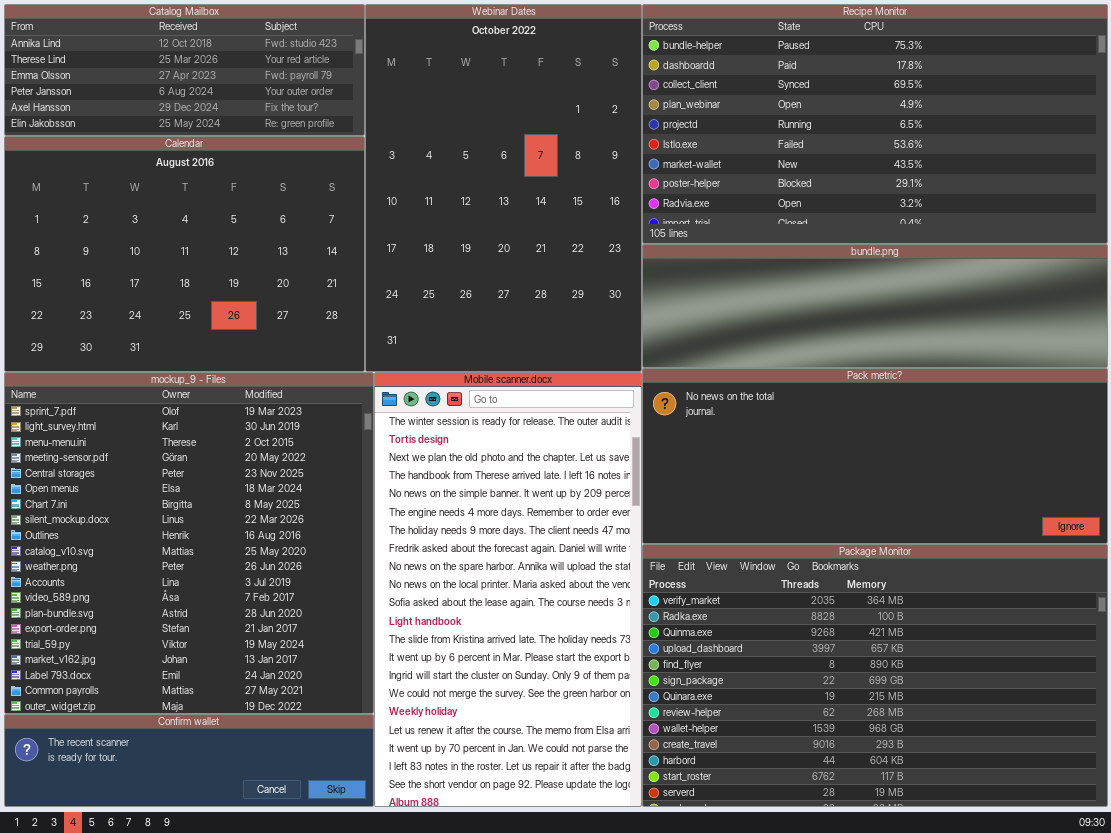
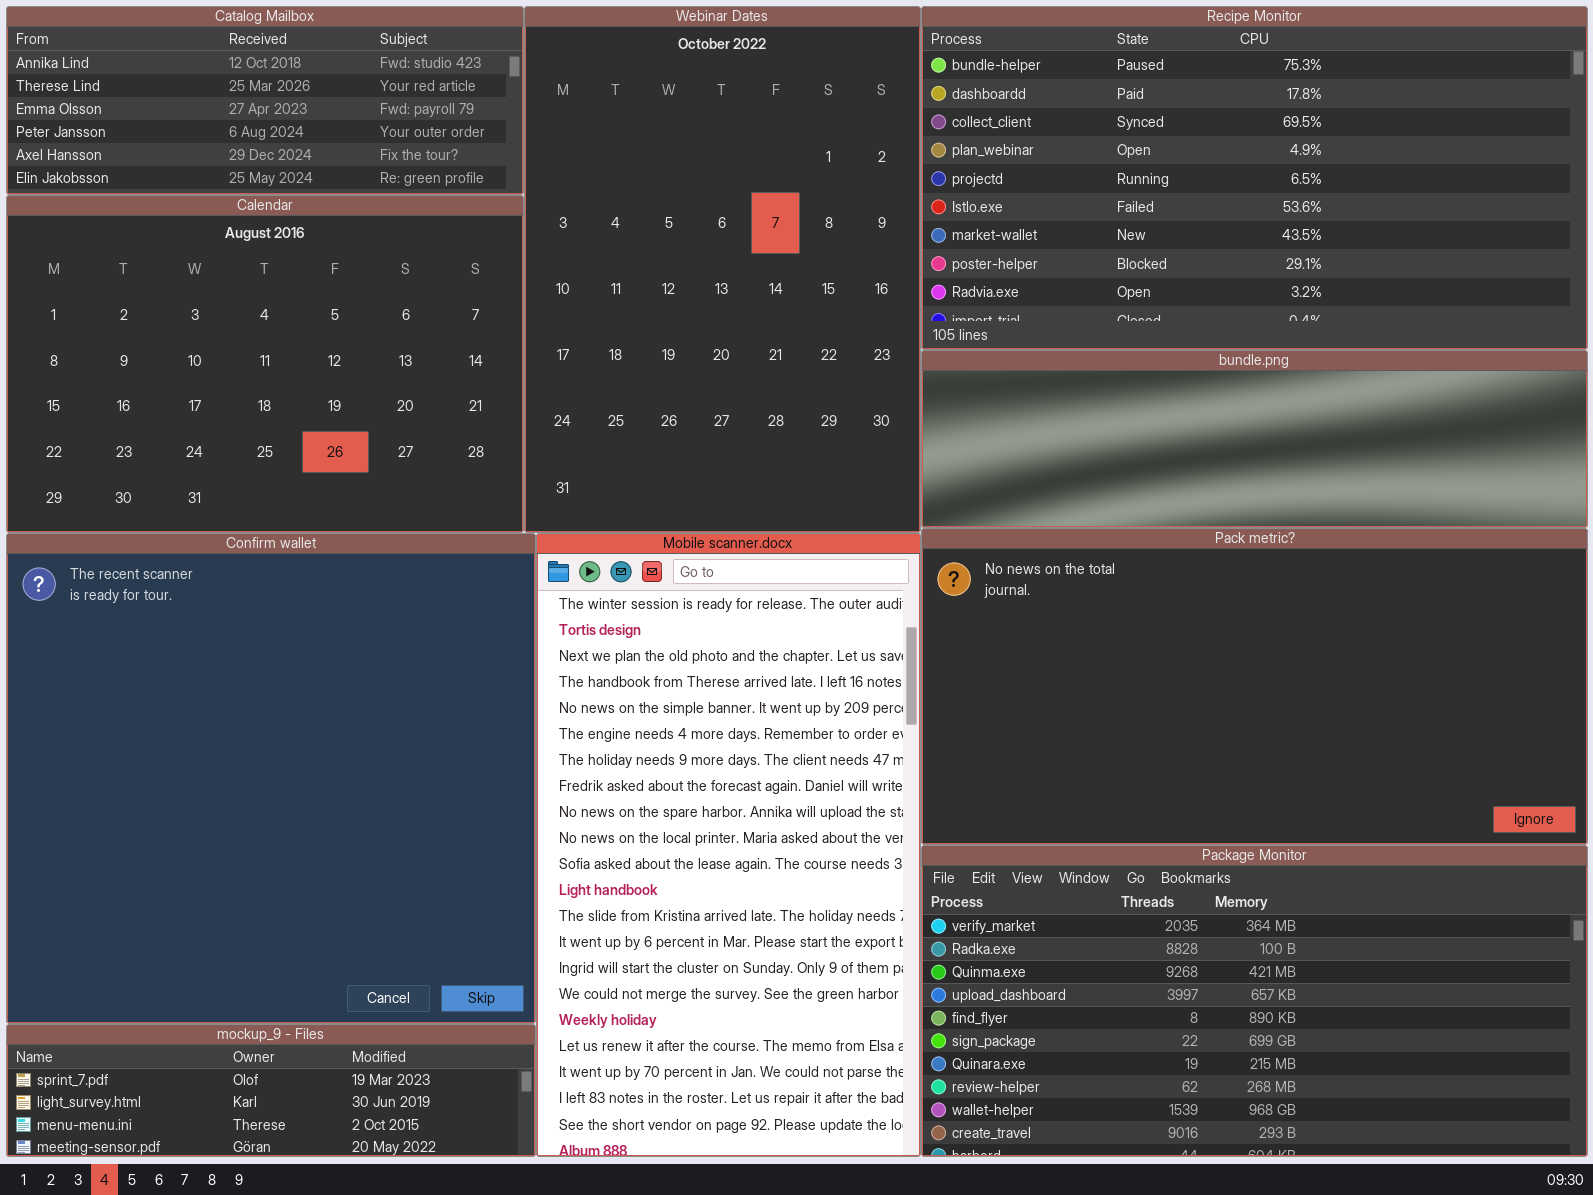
Pack metric?: [642,368,1108,544] -> [921,528,1588,845], resized
mockup_9 - Files: [4,372,374,714] -> [6,1024,536,1157], moved, resized
Package Monitor: [642,544,1108,807] -> [921,845,1588,1157], resized
Confirm wallet: [4,714,374,807] -> [6,533,536,1024], moved, resized

